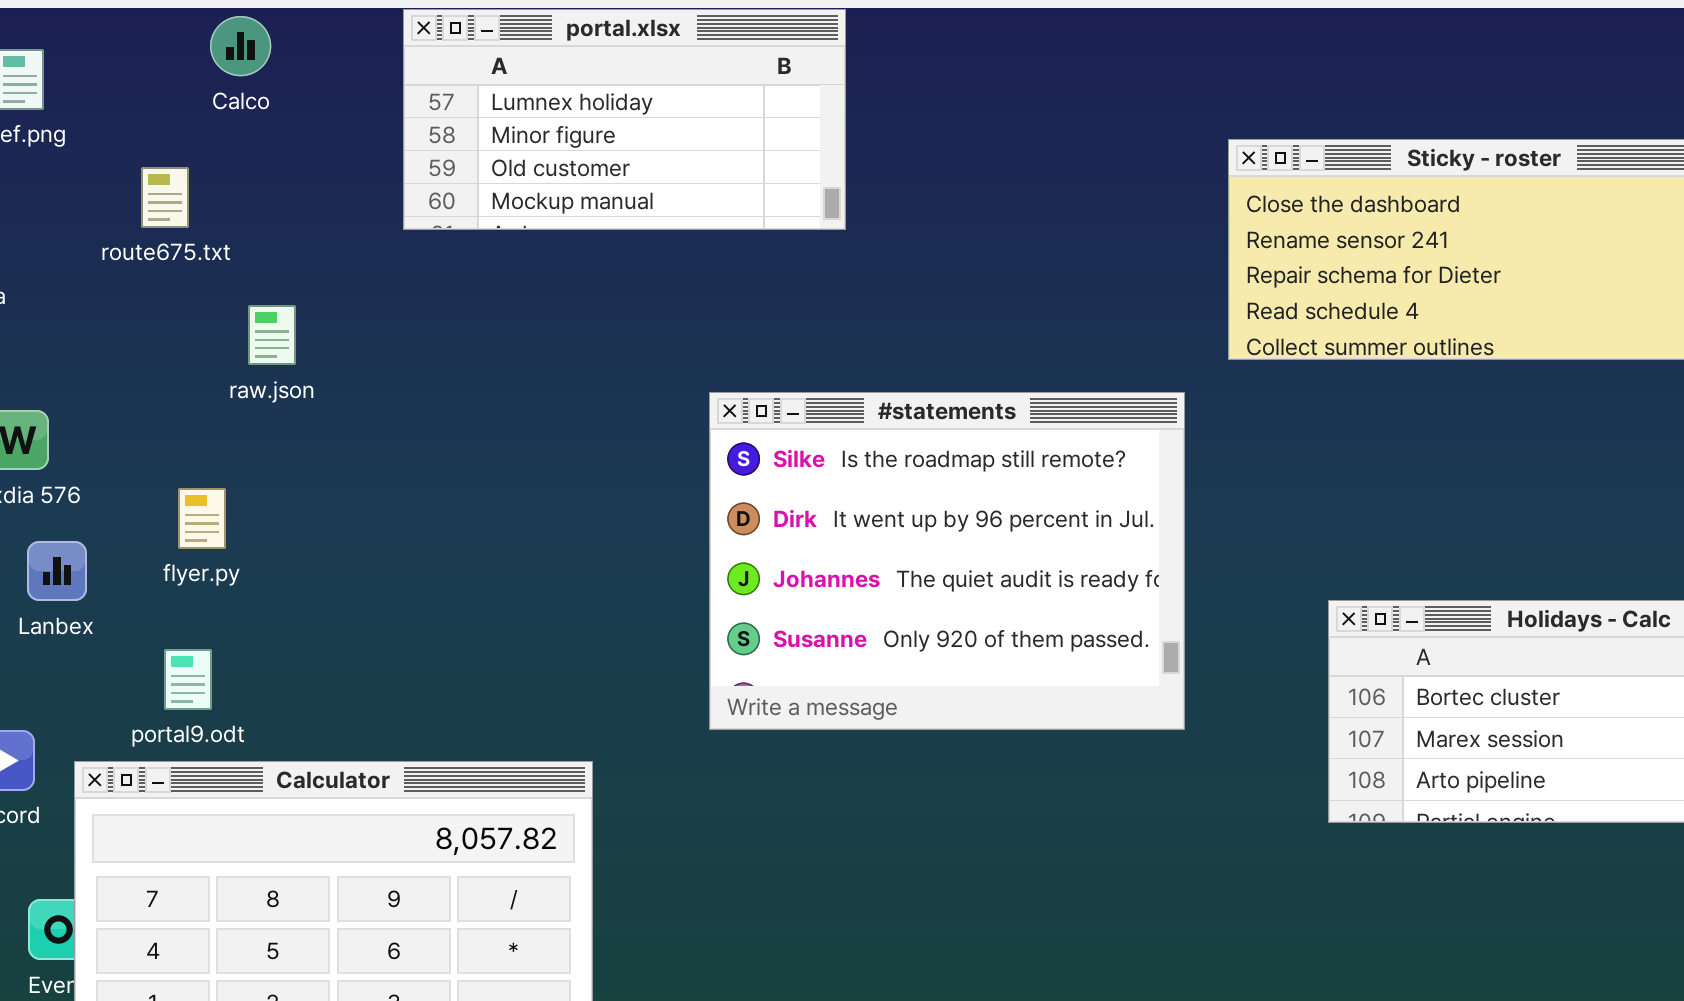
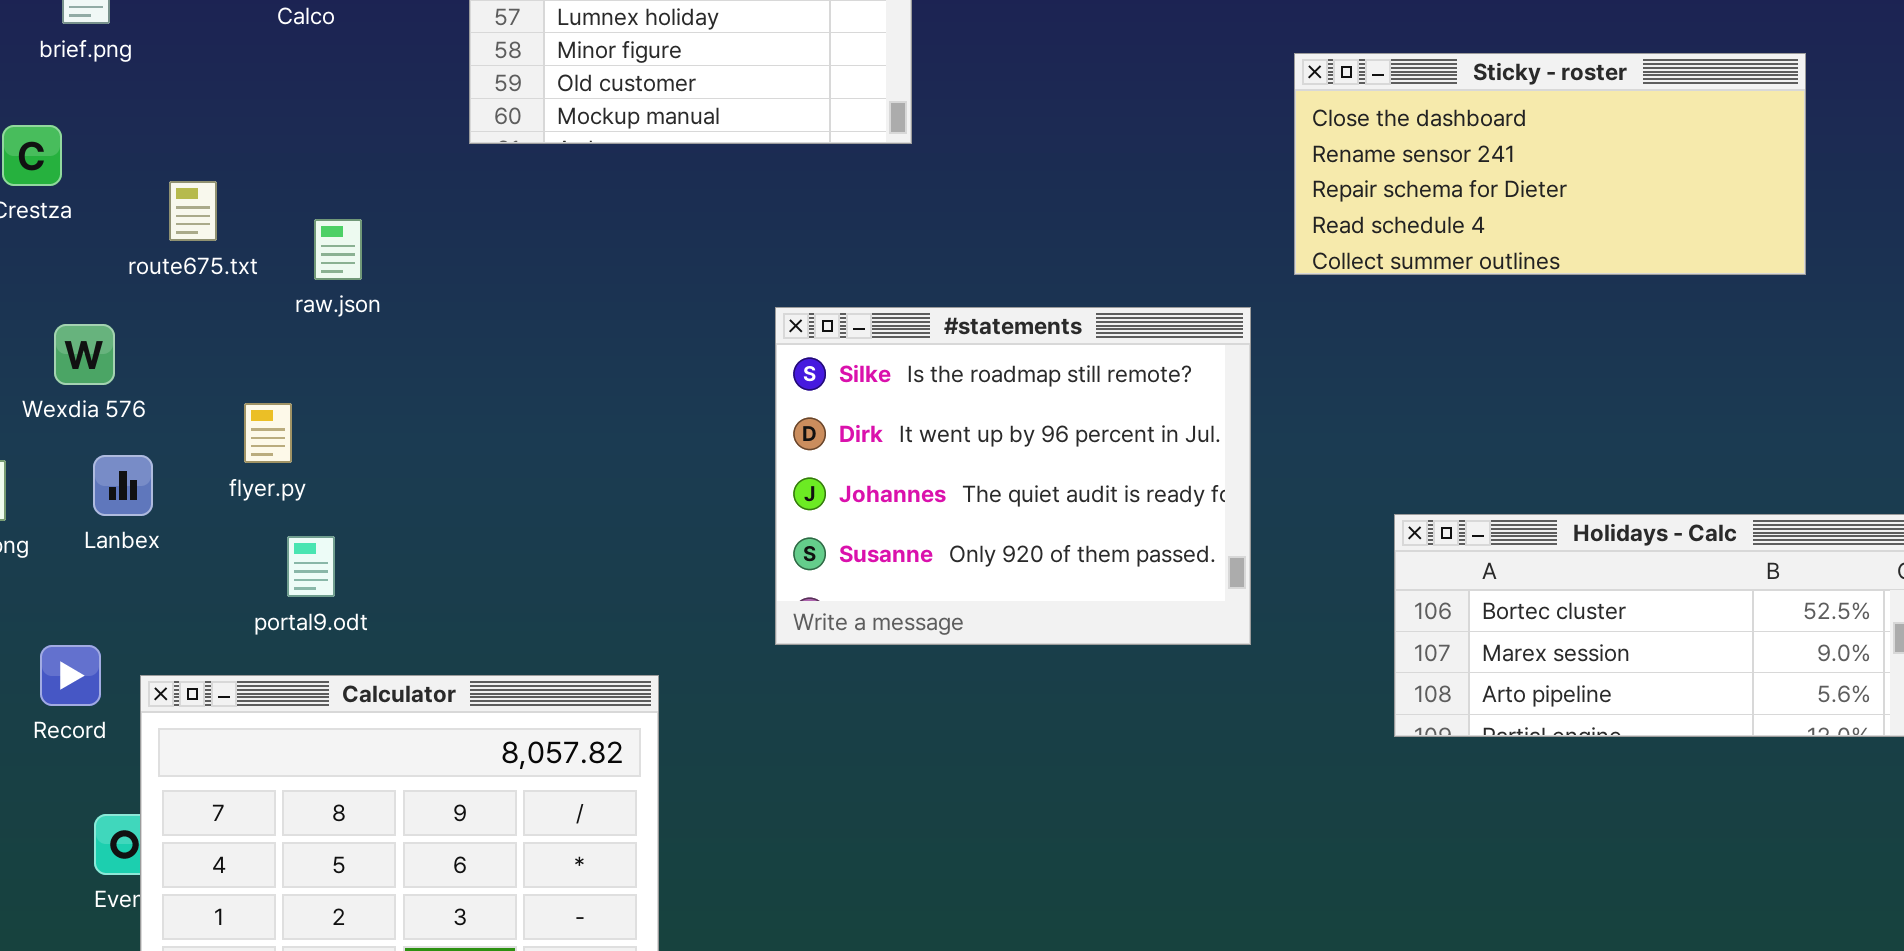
route675.txt: [141,167,189,228] -> [169,181,217,241], moved
portal9.odt: [164,649,212,710] -> [287,536,335,597], moved

